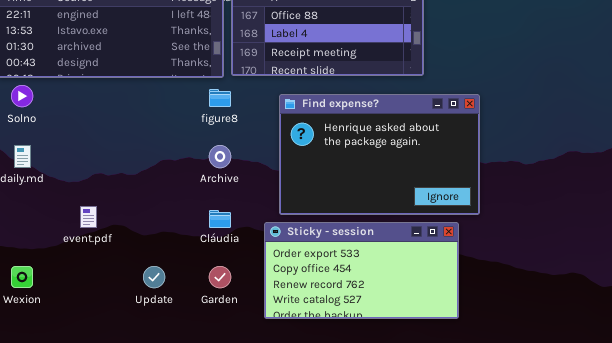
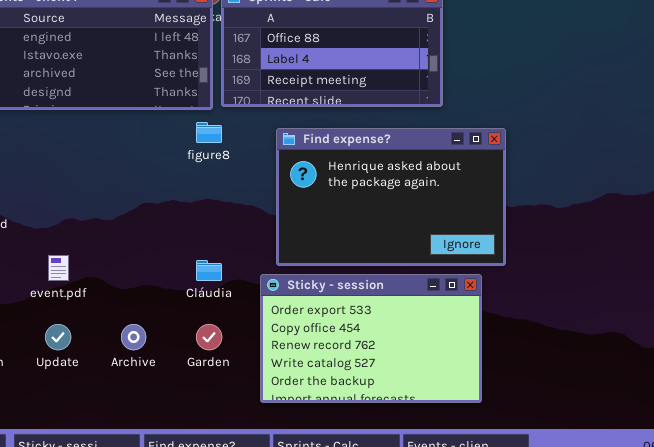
Archive: [209,145,231,168] -> [121,324,146,350], moved
Sticky - session: [264,222,459,319] -> [260,274,482,403], resized
Update: [143,266,165,288] -> [45,324,71,350], moved

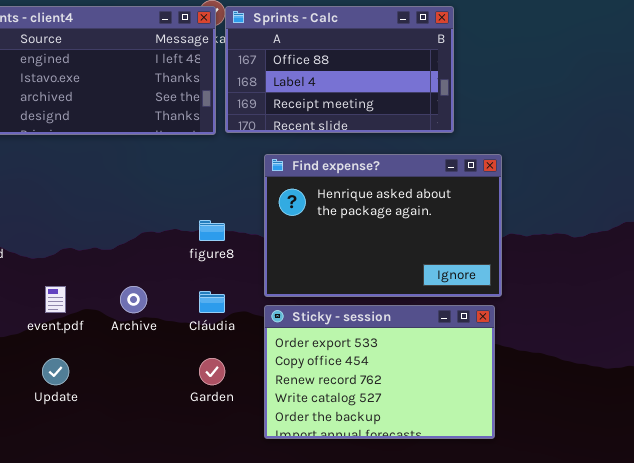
figure8: [196,122,222,143] -> [199,220,225,241], moved
Find expense?: [276,128,506,266] -> [264,154,502,297], moved
Archive: [121,324,146,350] -> [120,286,147,313], moved

